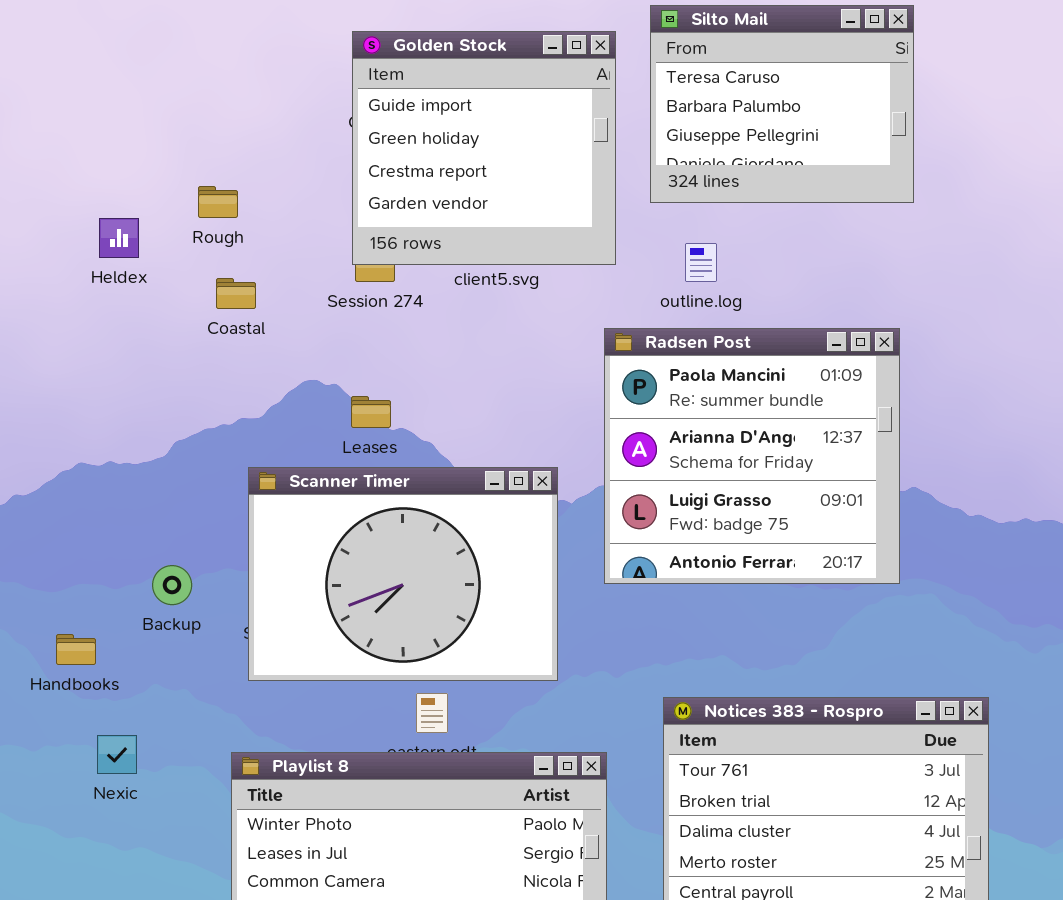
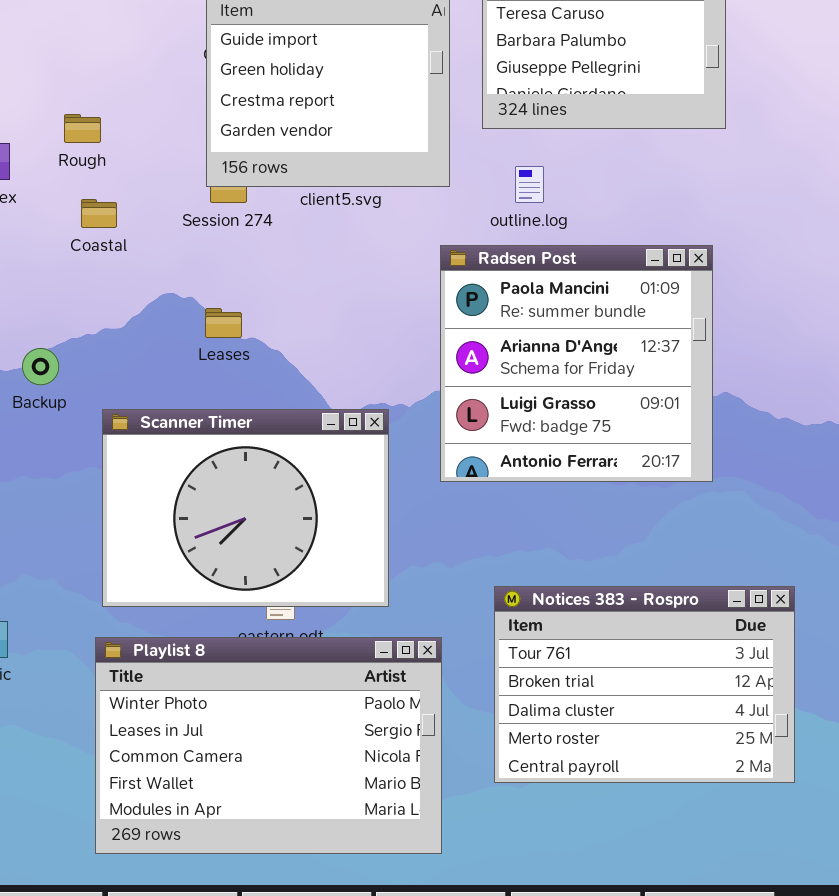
Scanner Timer: [248,467,558,681] -> [102,409,389,607], moved
Backup: [152,565,192,605] -> [22,348,59,385], moved

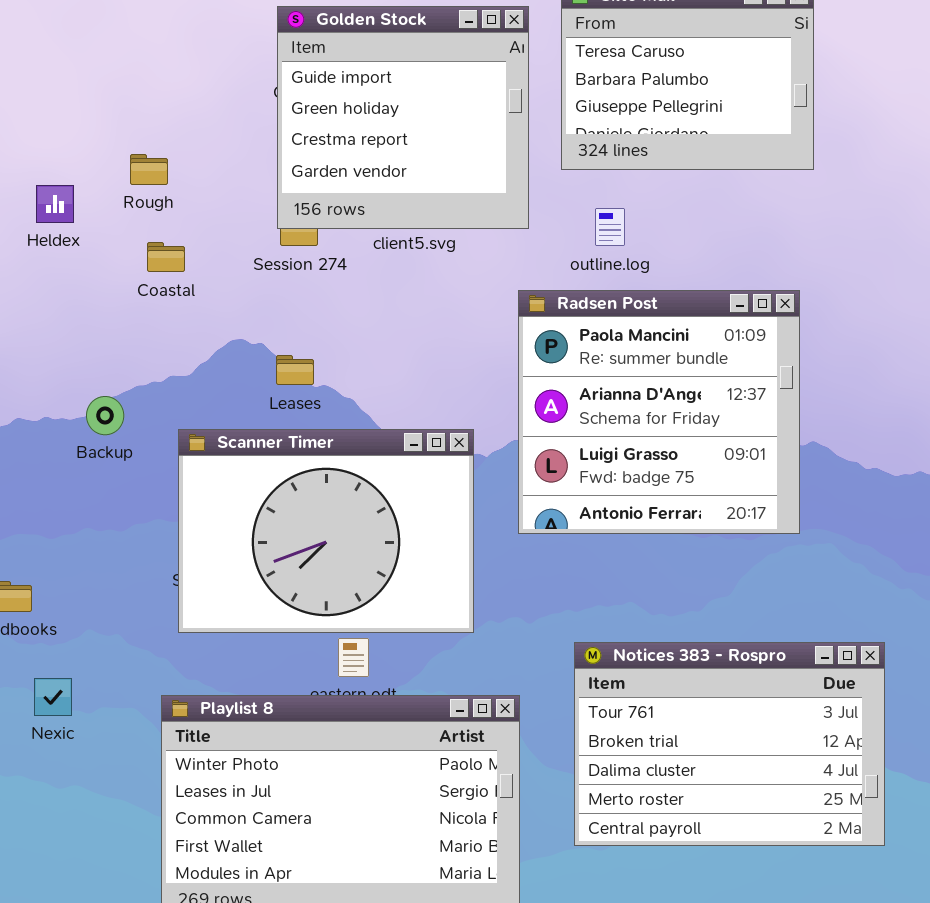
Scanner Timer: [102,409,389,607] -> [178,429,474,633], moved

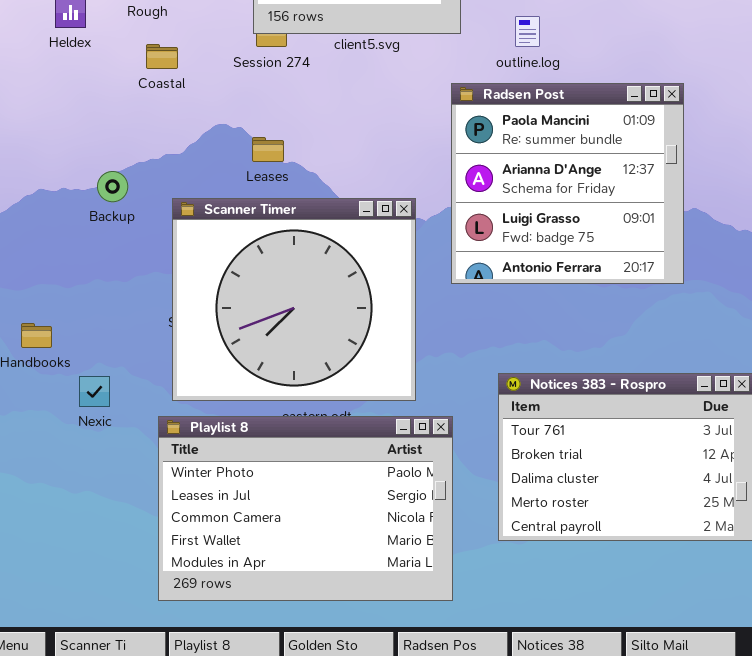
Scanner Timer: [178,429,474,633] -> [172,198,416,401], resized
Nexic: [34,678,72,716] -> [79,376,110,407], moved

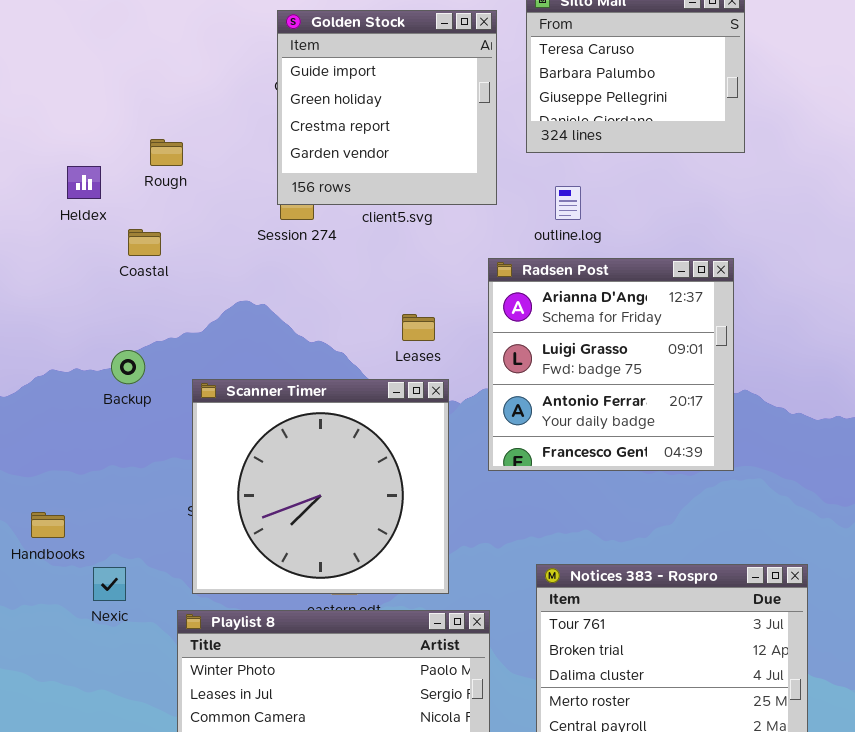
Coastal: [146,44,178,69] -> [128,229,161,256], moved
Radsen Post: [451,83,684,284] -> [488,258,734,471], scrolled down 1 row
Leases: [252,137,284,162] -> [402,314,435,341], moved

